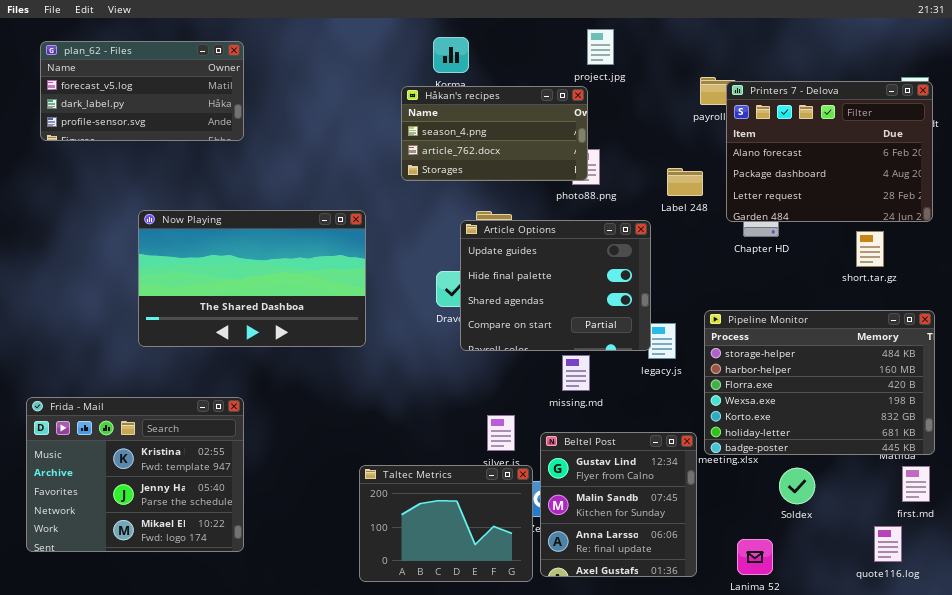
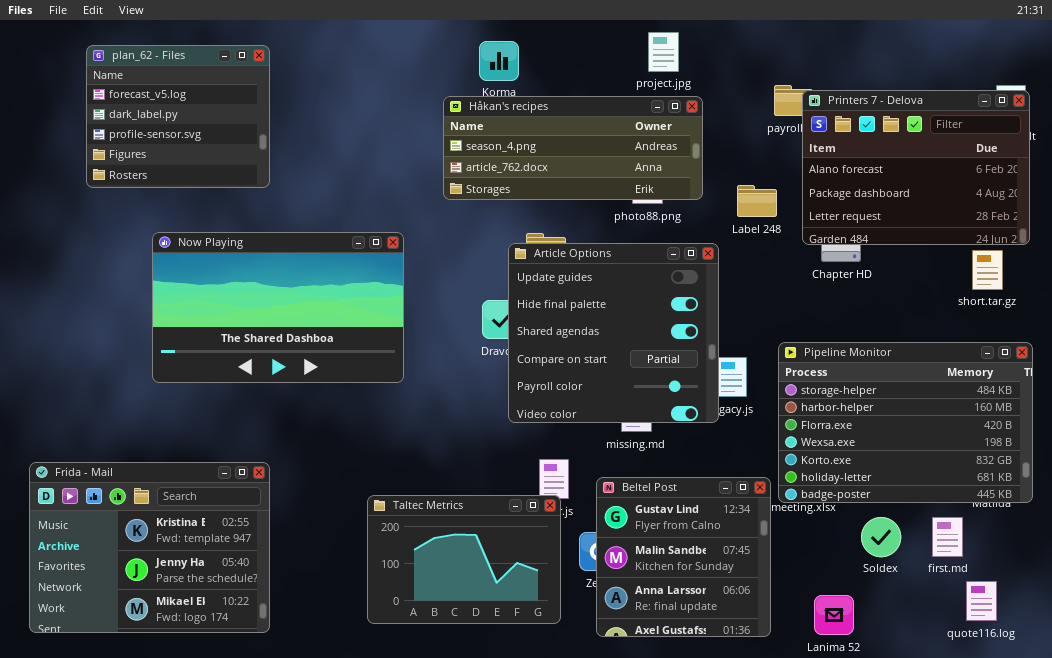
plan_62 - Files: [40,41,244,141] -> [86,45,270,188], resized
Håkan's recipes: [401,86,588,181] -> [443,96,703,200], resized
Article Options: [460,220,651,351] -> [508,243,719,423], resized
short.tar.gz: [856,231,884,267] -> [972,250,1003,290], moved
Frida - Mail: [26,397,244,552] -> [29,462,270,633], moved
Taltec Metrics: [359,465,533,582] -> [367,495,561,624], moved
first.md: [902,466,930,502] -> [932,517,963,557], moved

